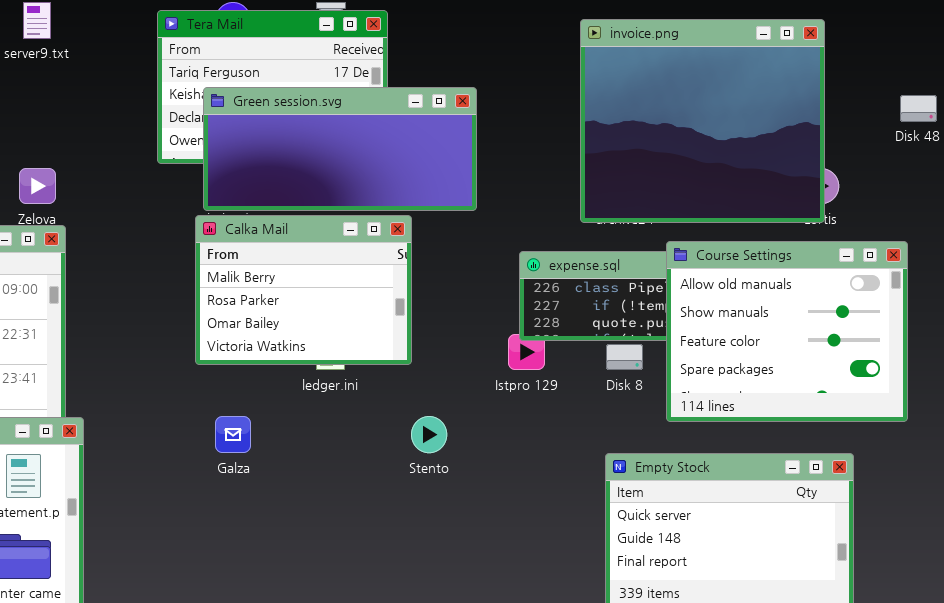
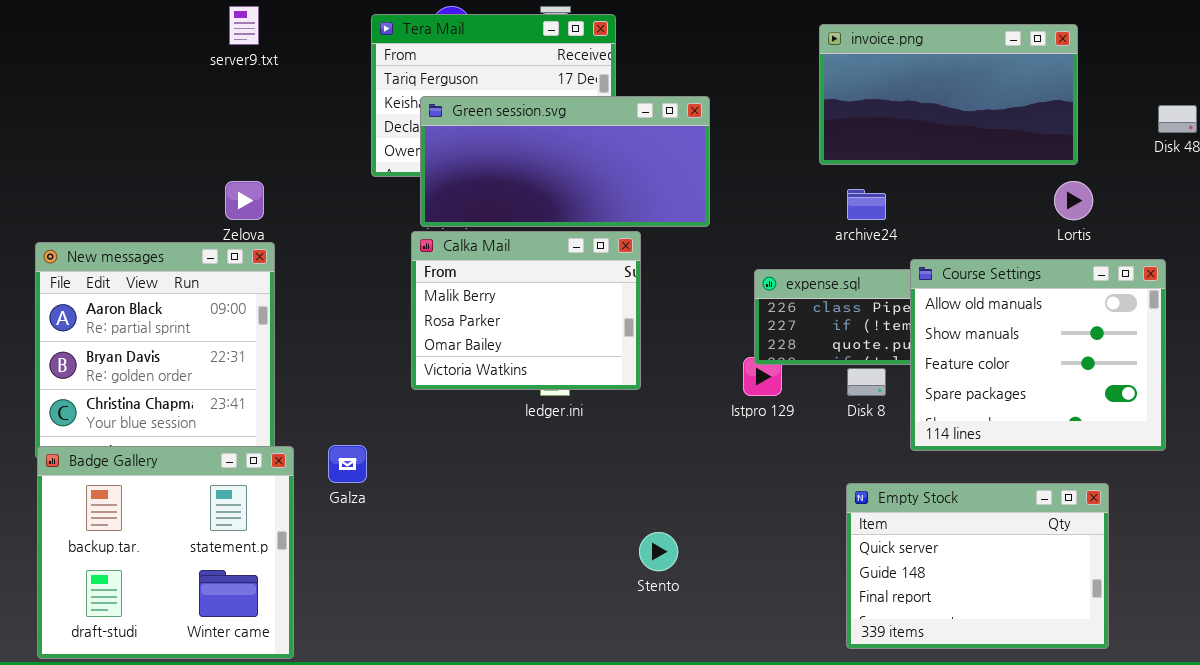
invoice.png: [580,19,825,223] -> [819,24,1078,165], resized
Galza: [215,416,251,453] -> [328,445,367,483], moved
Stento: [411,416,447,453] -> [639,532,678,571], moved

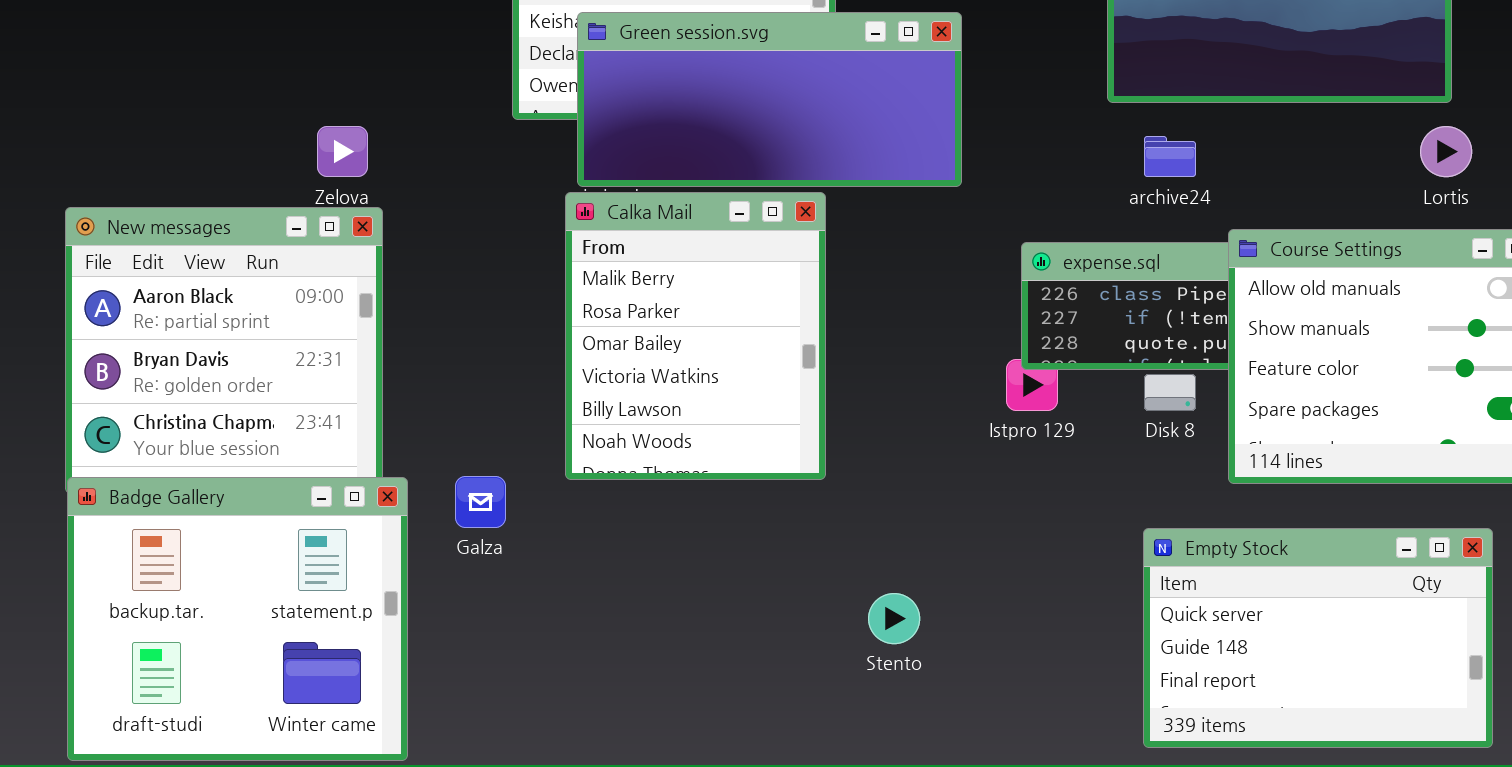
Calka Mail: [411,231,641,390] -> [565,192,826,480], resized

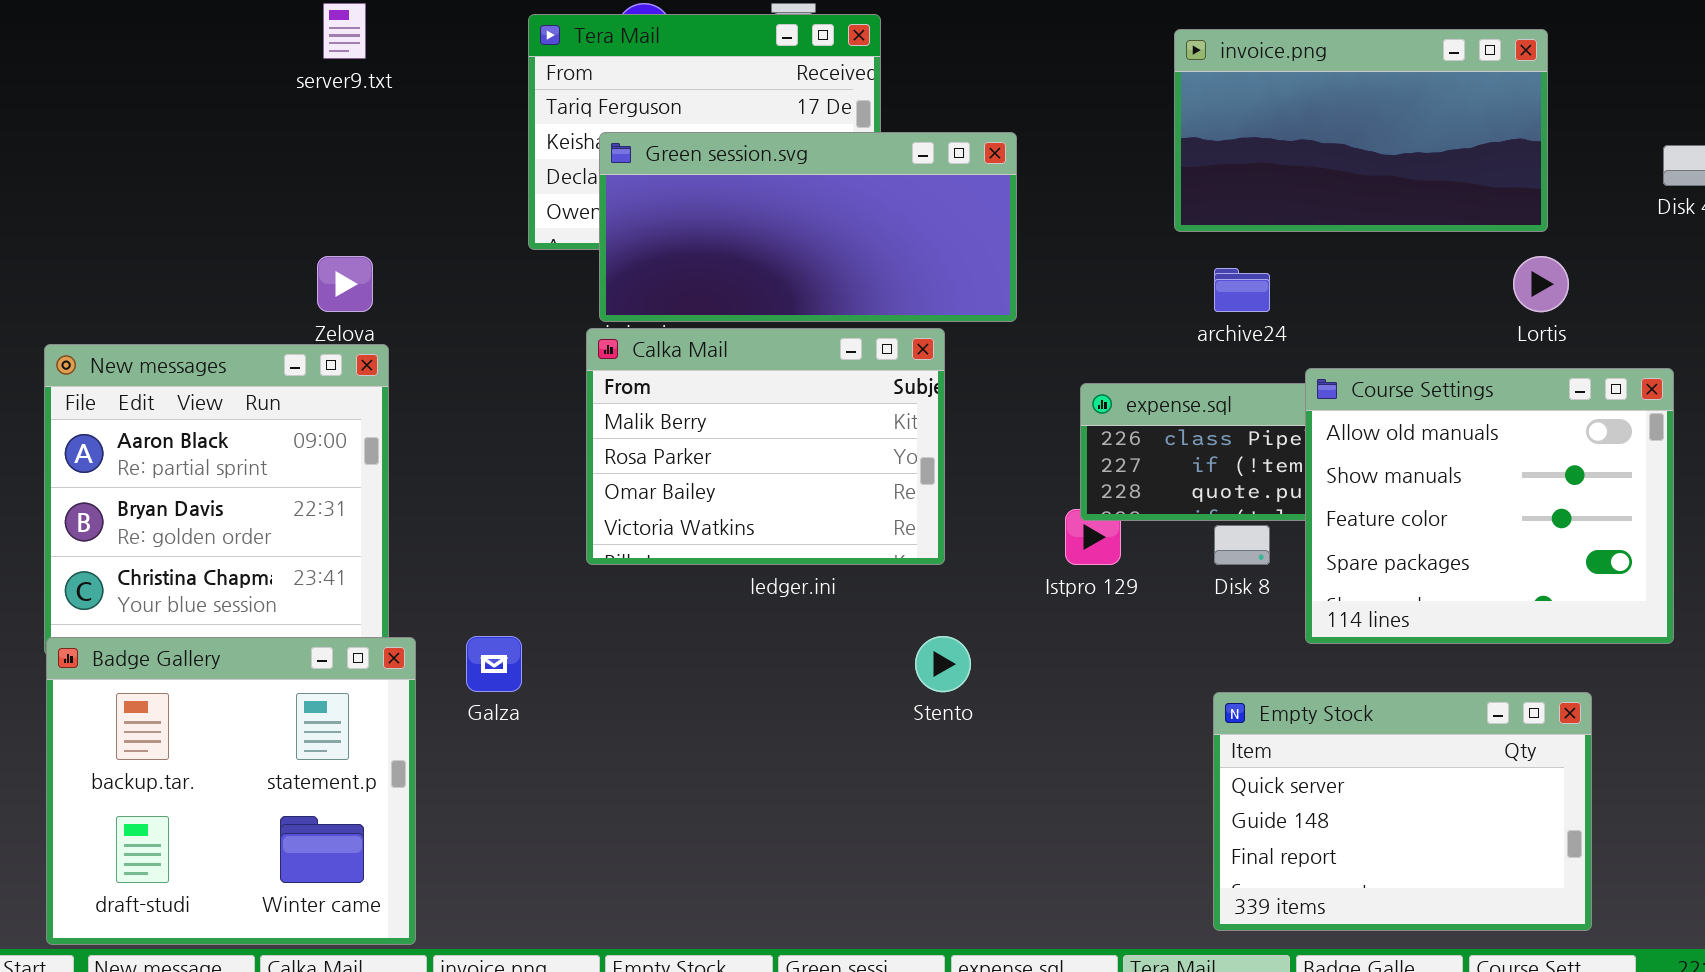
Calka Mail: [565,192,826,480] -> [586,328,945,565], resized
Stento: [868,593,920,644] -> [915,636,971,692], moved

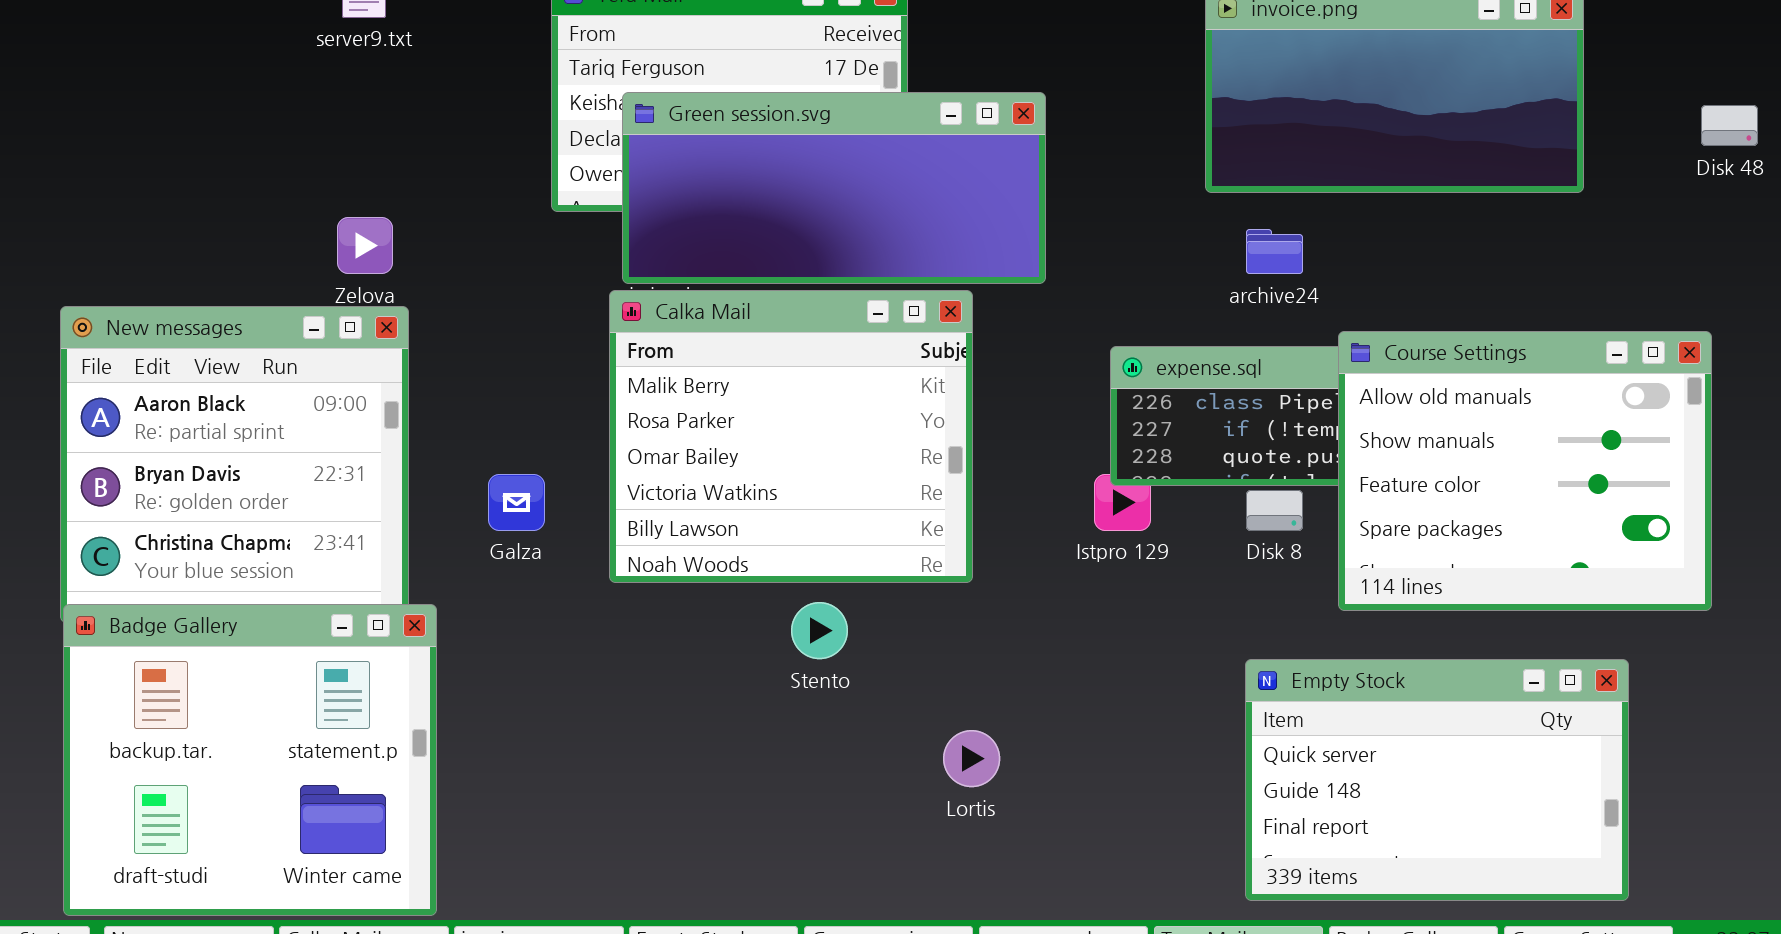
Lortis: [1513,256,1569,312] -> [943,730,1000,787], moved
Calka Mail: [586,328,945,565] -> [609,290,973,583], resized
Galza: [466,636,522,692] -> [488,474,545,531], moved
Stento: [915,636,971,692] -> [791,602,848,659], moved

